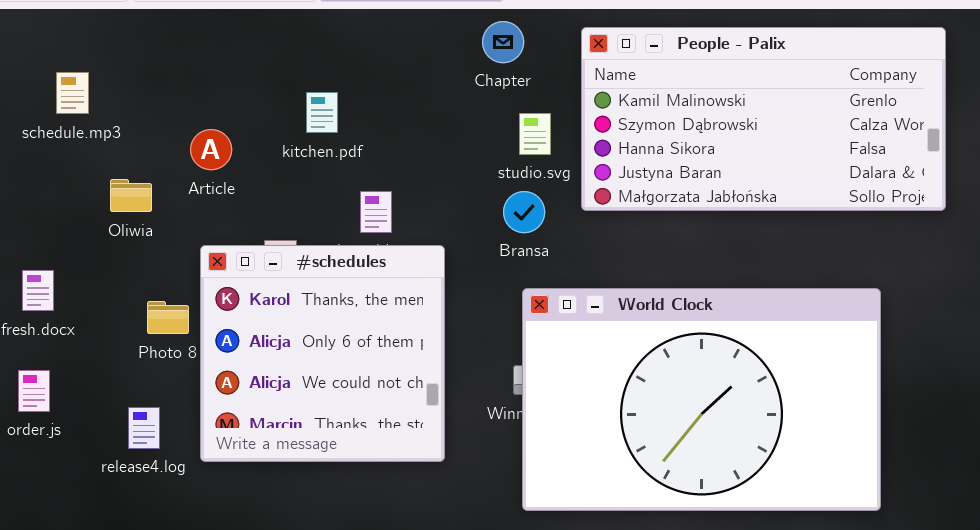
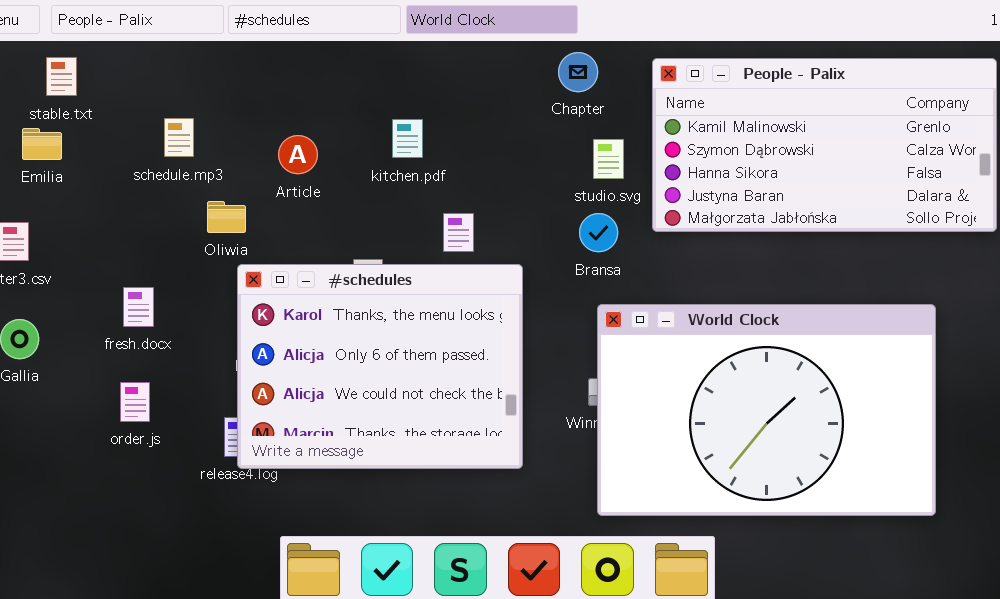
schedule.mp3: [56,72,89,114] -> [164,118,194,157], moved
Article: [190,129,232,170] -> [278,135,318,174], moved
#schedules: [200,245,445,462] -> [237,264,523,469], resized

